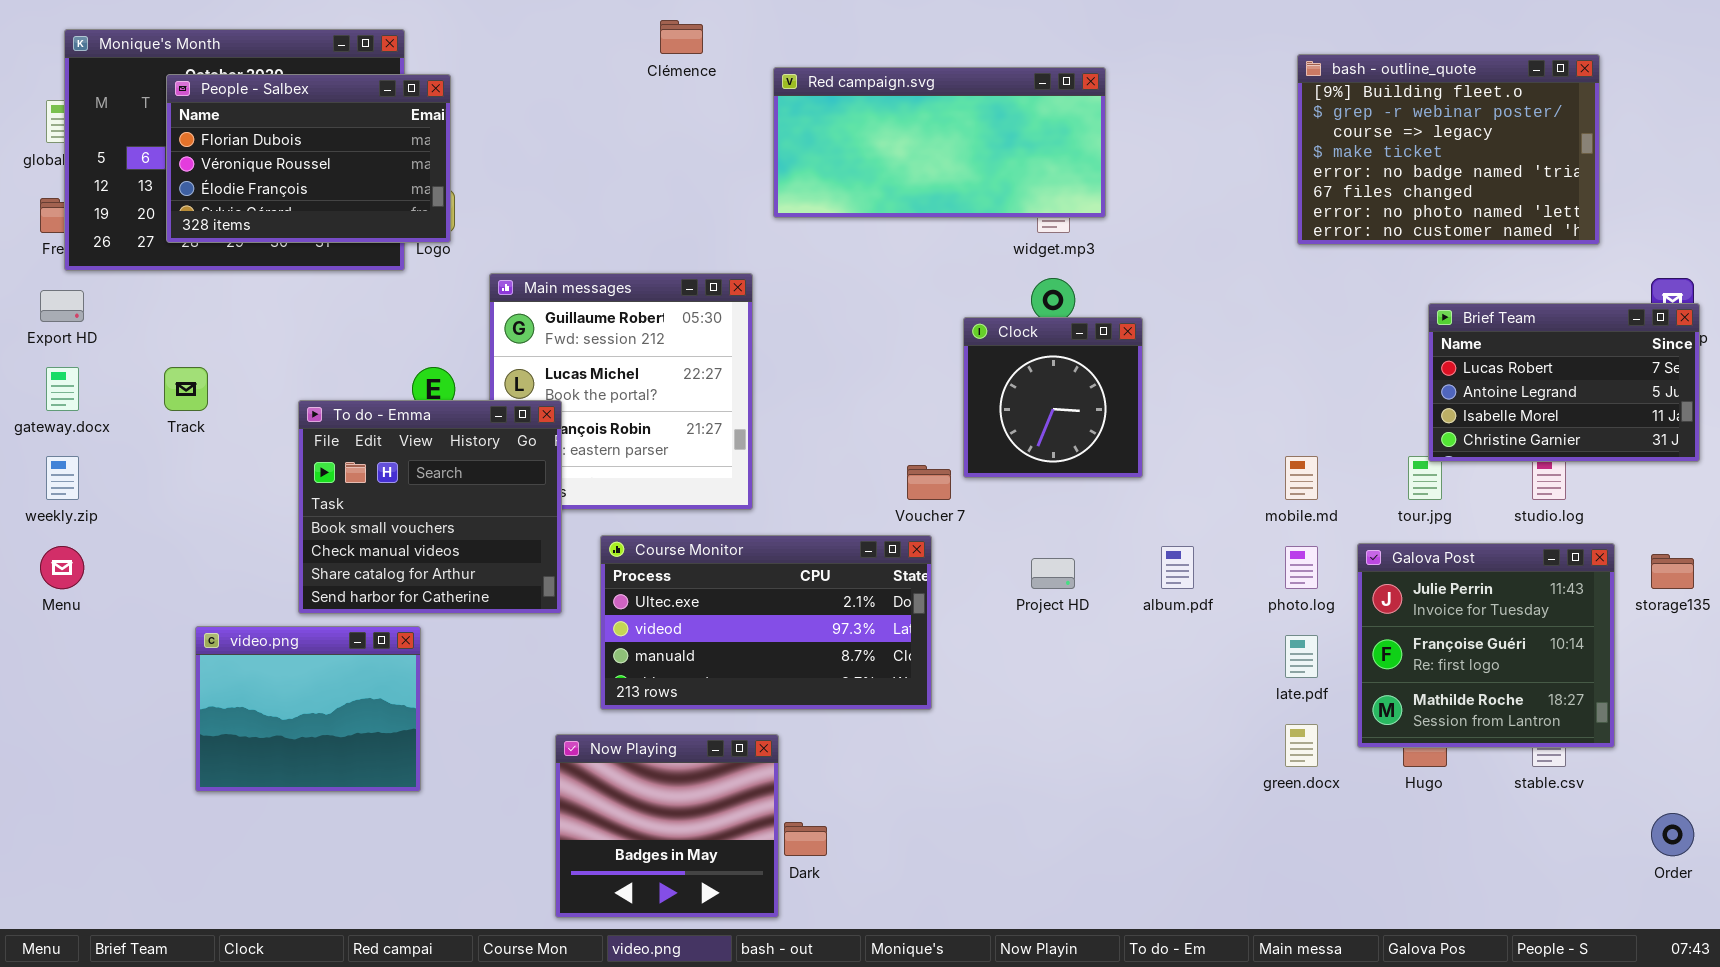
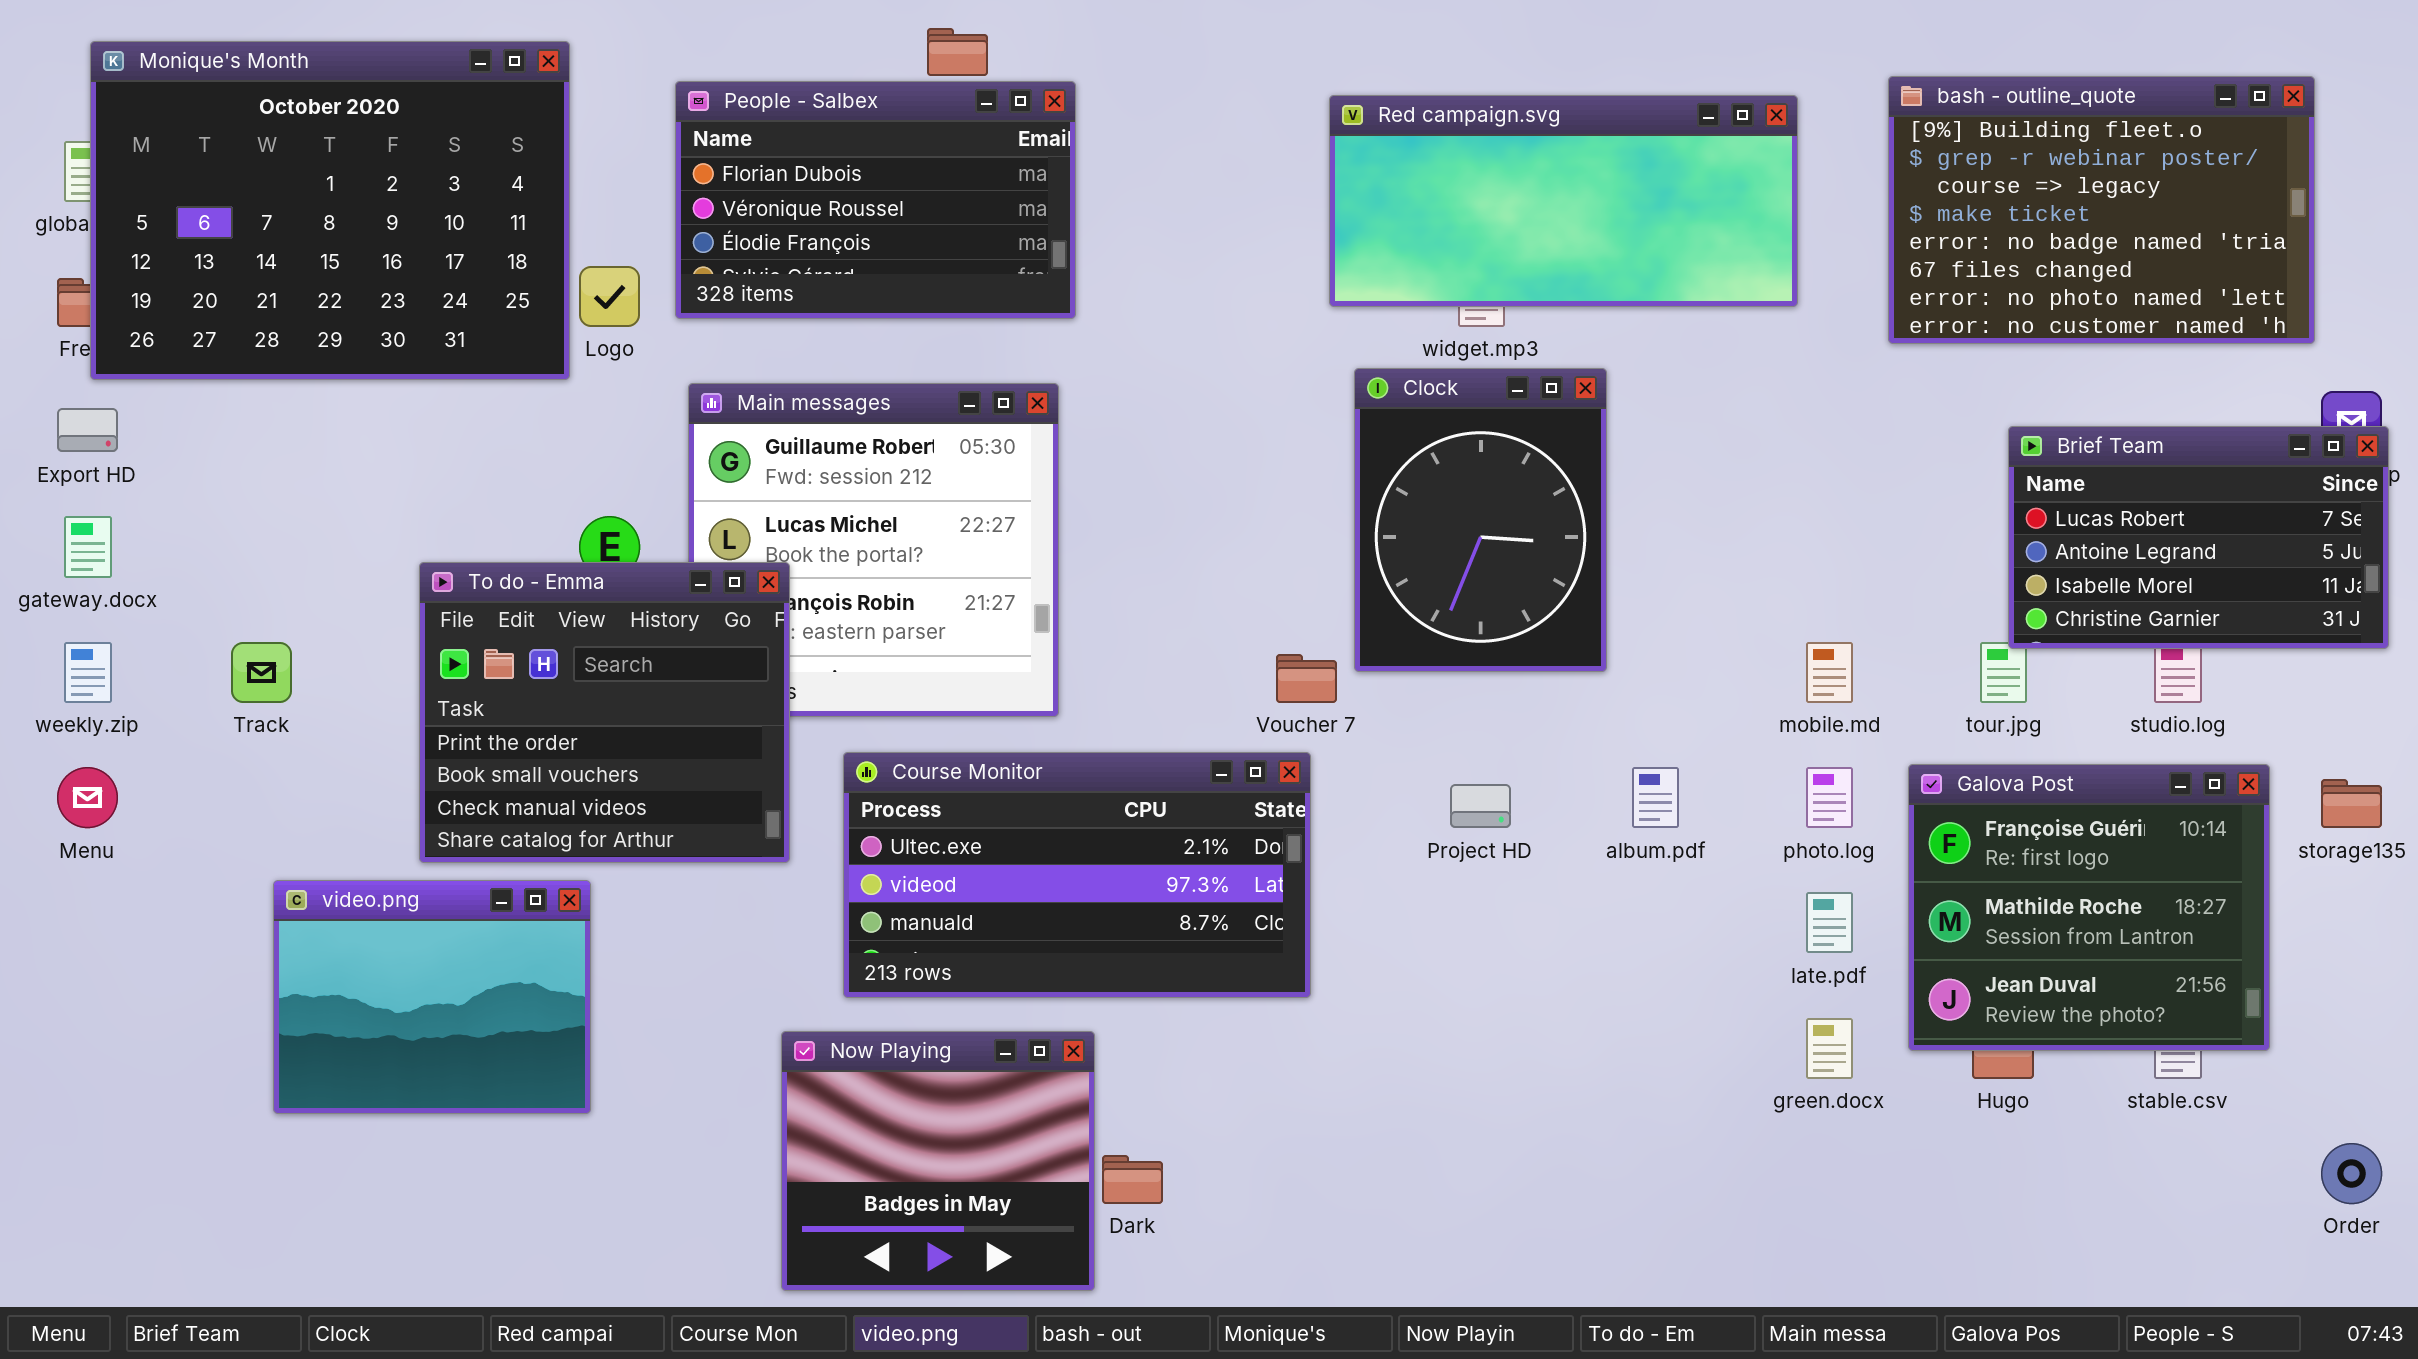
bash - outline_quote: [1297,54,1600,245] -> [1888,76,2315,344], moved
Red campaign.svg: [773,67,1106,218] -> [1329,95,1798,307], moved
People - Salbex: [166,74,451,243] -> [675,81,1076,319], moved
Clock: [963,317,1143,478] -> [1354,368,1607,672], resized
Track: [164,367,208,411] -> [231,642,292,703], moved
To do - Emma: [298,400,562,614] -> [419,562,790,863], scrolled up 1 row
Galova Post: [1357,543,1615,748] -> [1908,764,2270,1051], scrolled down 1 row

